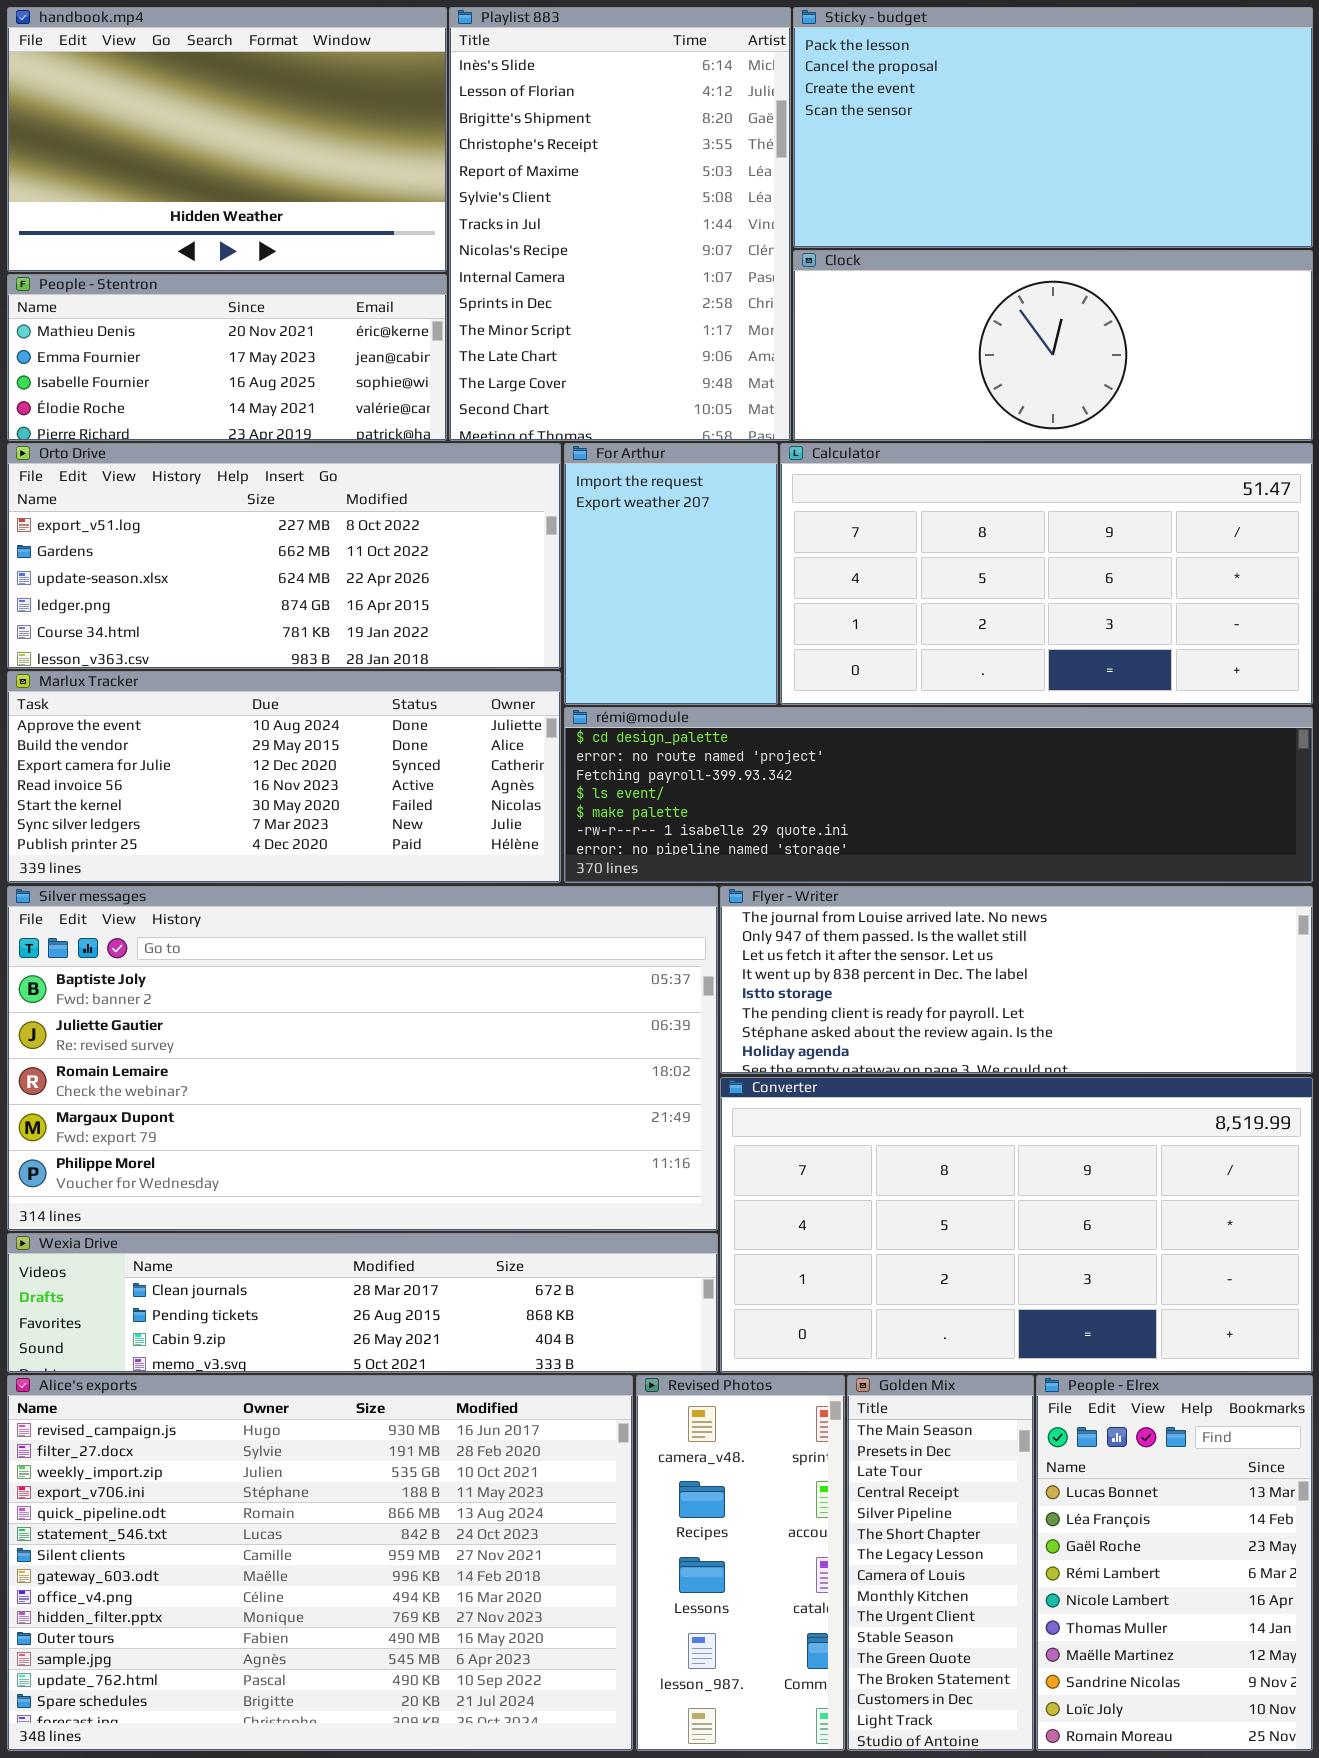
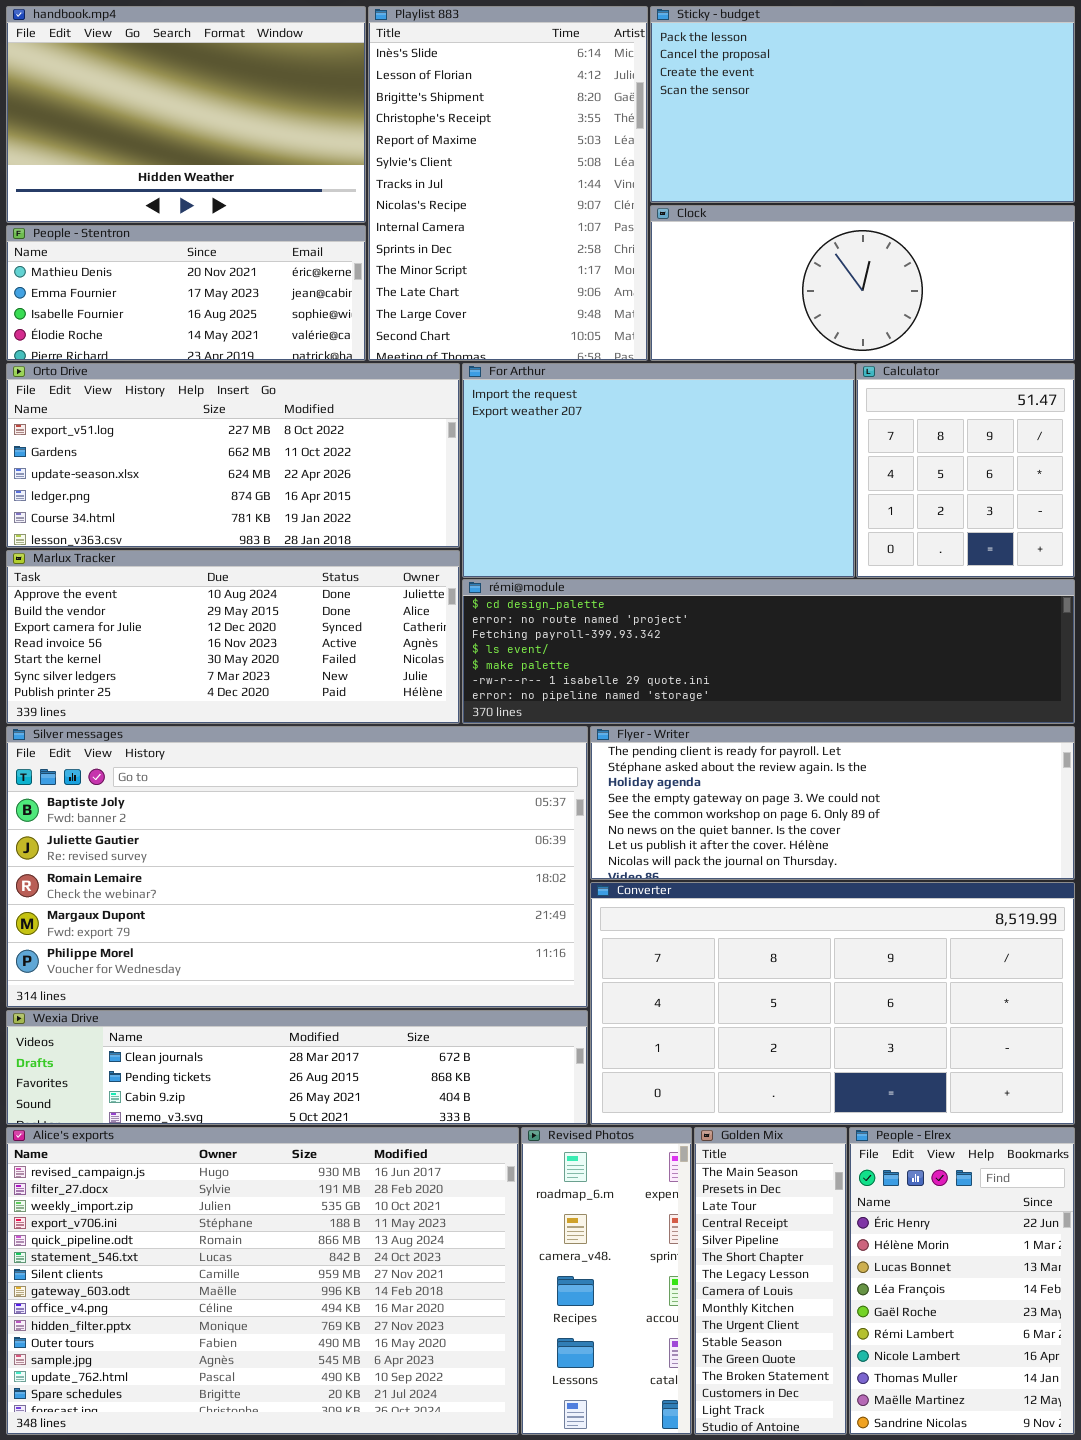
For Arthur: [564,443,778,705] -> [462,363,855,578], resized
Calculator: [780,443,1313,705] -> [856,363,1075,578], resized
Flyer - Writer: [720,886,1313,1074] -> [590,726,1075,880], scrolled down 5 rows
Revised Photos: [636,1375,845,1751] -> [521,1127,692,1435], scrolled up 1 row
People - Elrex: [1036,1375,1313,1751] -> [849,1127,1075,1435], scrolled up 2 rows

